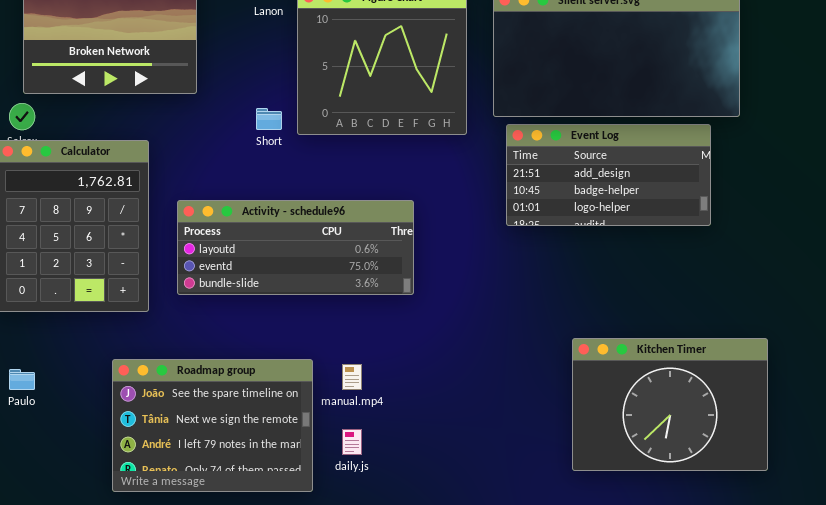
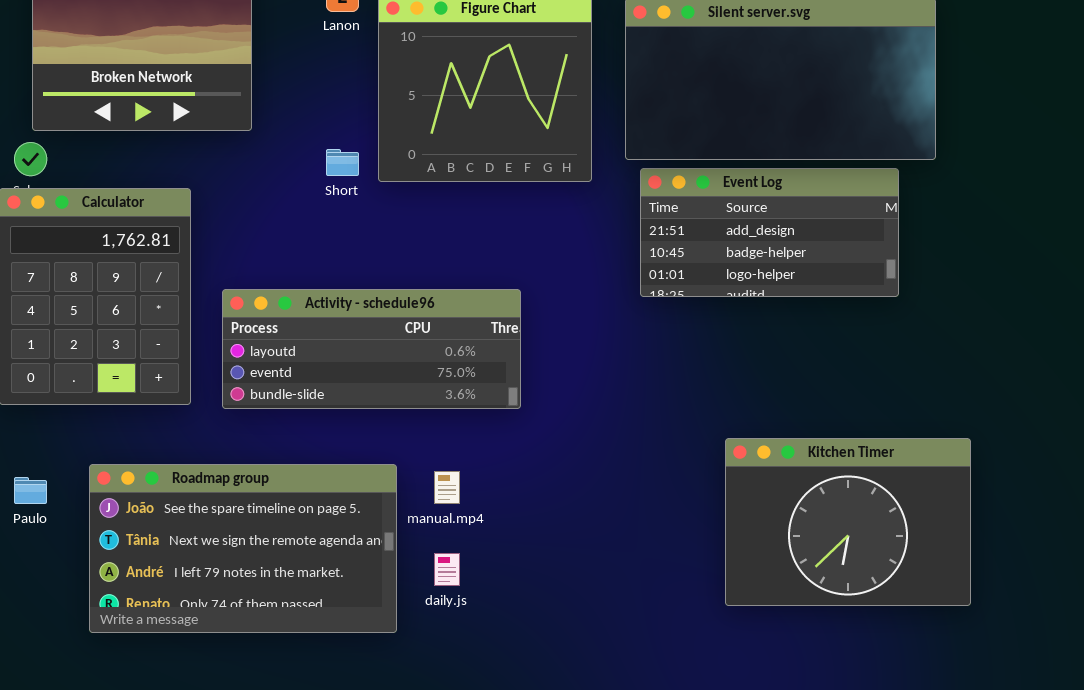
Activity - schedule96: [177,200,414,295] -> [222,289,521,409], moved
Roadmap group: [112,359,313,492] -> [89,464,397,633], resized

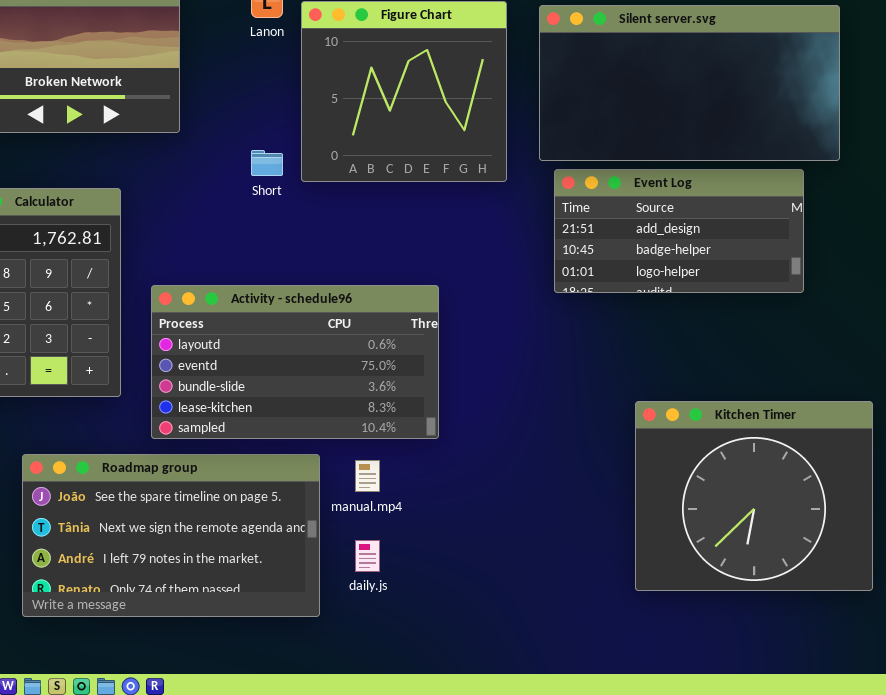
Activity - schedule96: [222,289,521,409] -> [151,285,439,439], resized
Kitchen Timer: [725,438,971,606] -> [635,401,873,591], resized

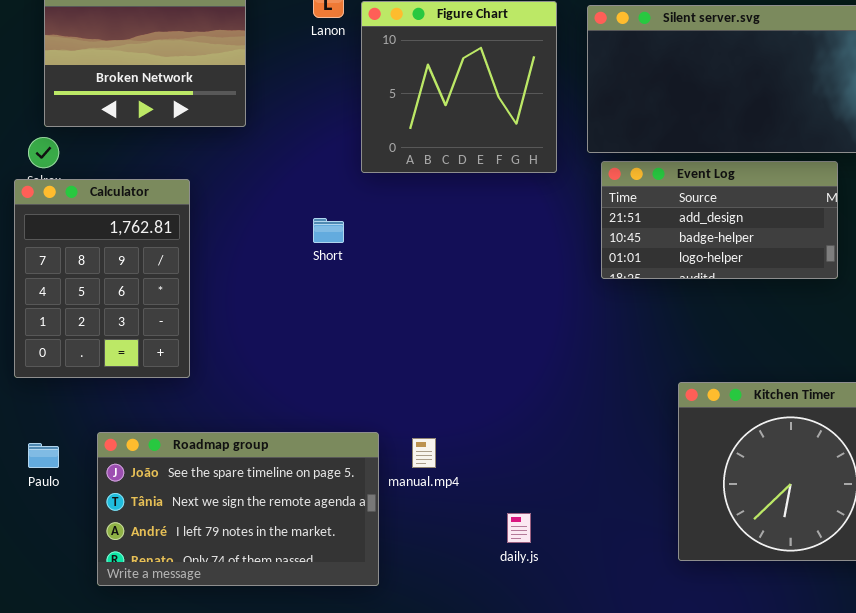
Short: [251,150,283,176] -> [313,218,344,243], moved
Activity - schedule96: [151,285,439,439] -> none, closed
daily.js: [355,540,380,572] -> [507,513,531,543], moved

